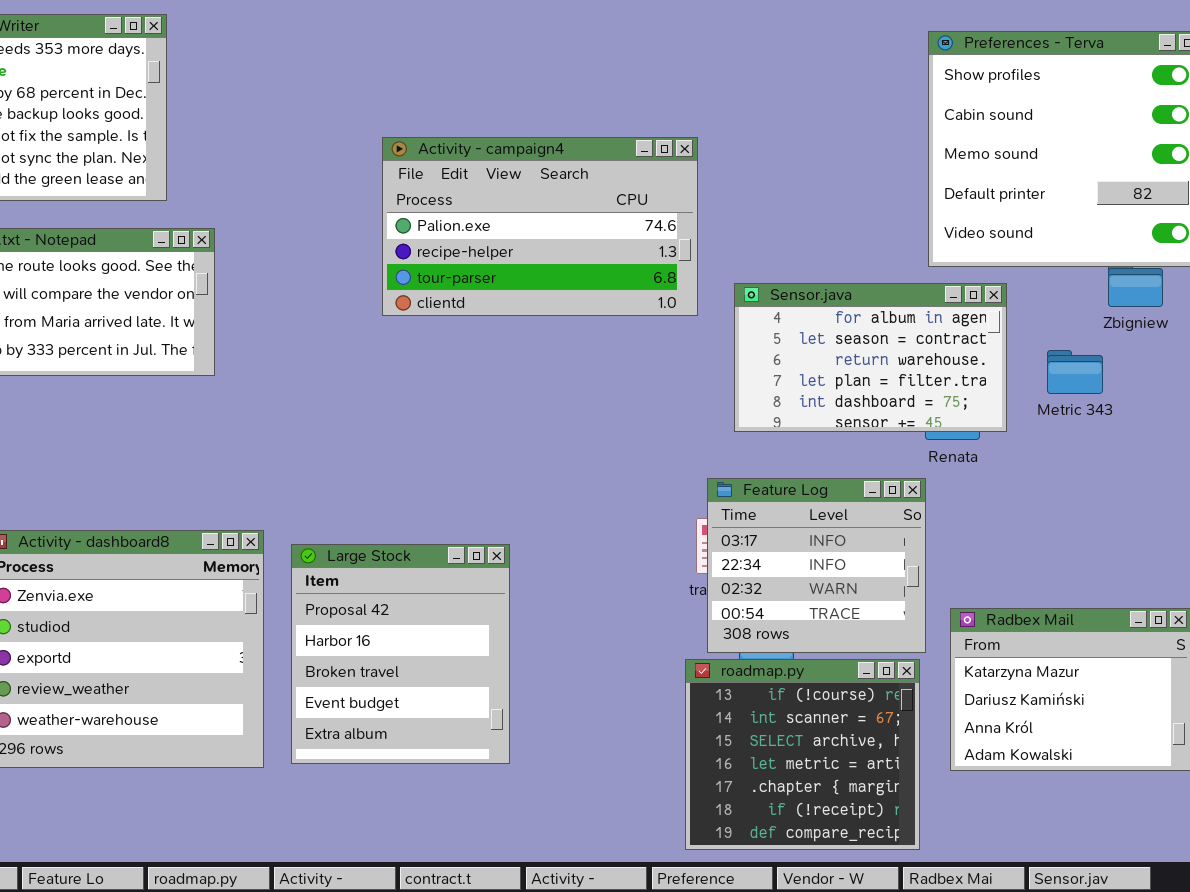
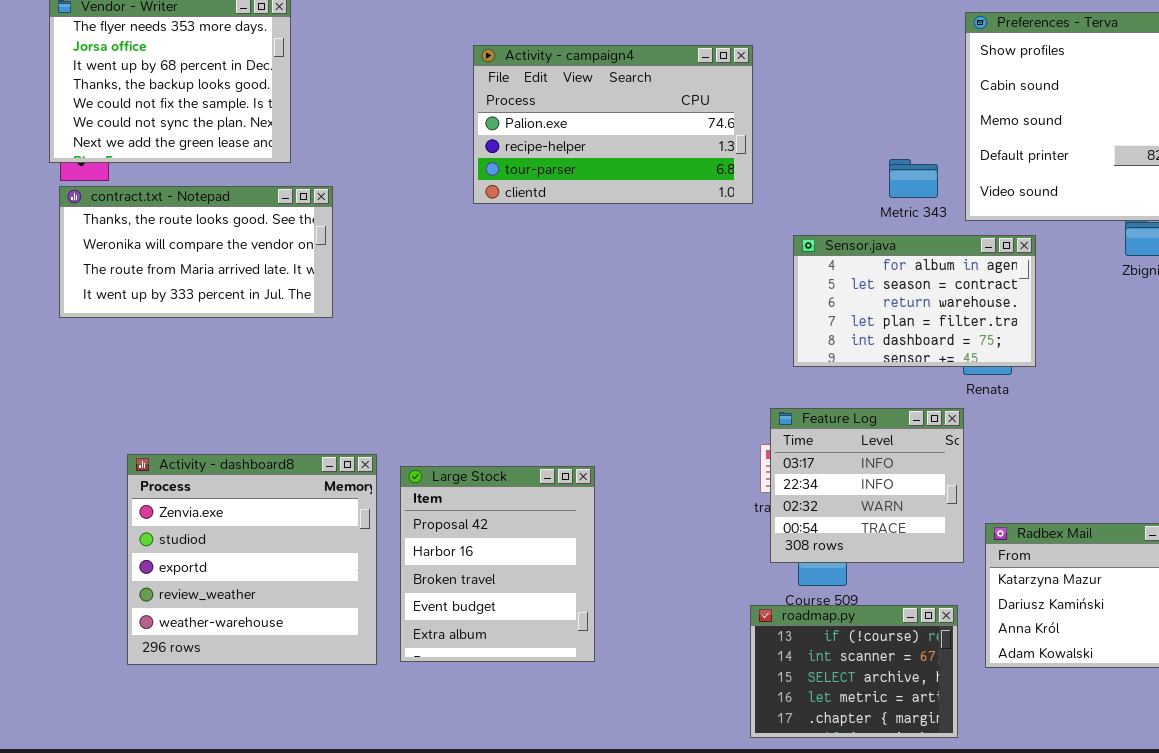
Activity - campaign4: [382,137,698,316] -> [473,45,753,204], moved
Metric 343: [1047,350,1103,394] -> [889,159,938,198], moved
roadmap.py: [685,659,920,850] -> [750,605,958,738], resized

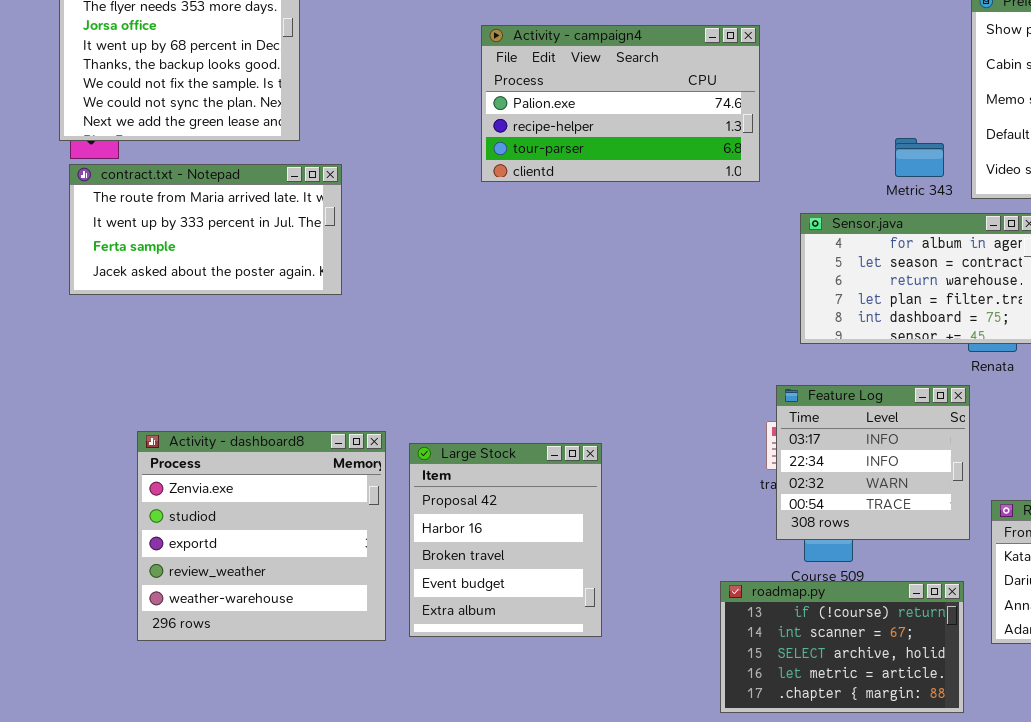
contract.txt - Notepad: [59,186,333,318] -> [69,164,342,295], scrolled down 2 rows
roadmap.py: [750,605,958,738] -> [720,581,964,713], resized

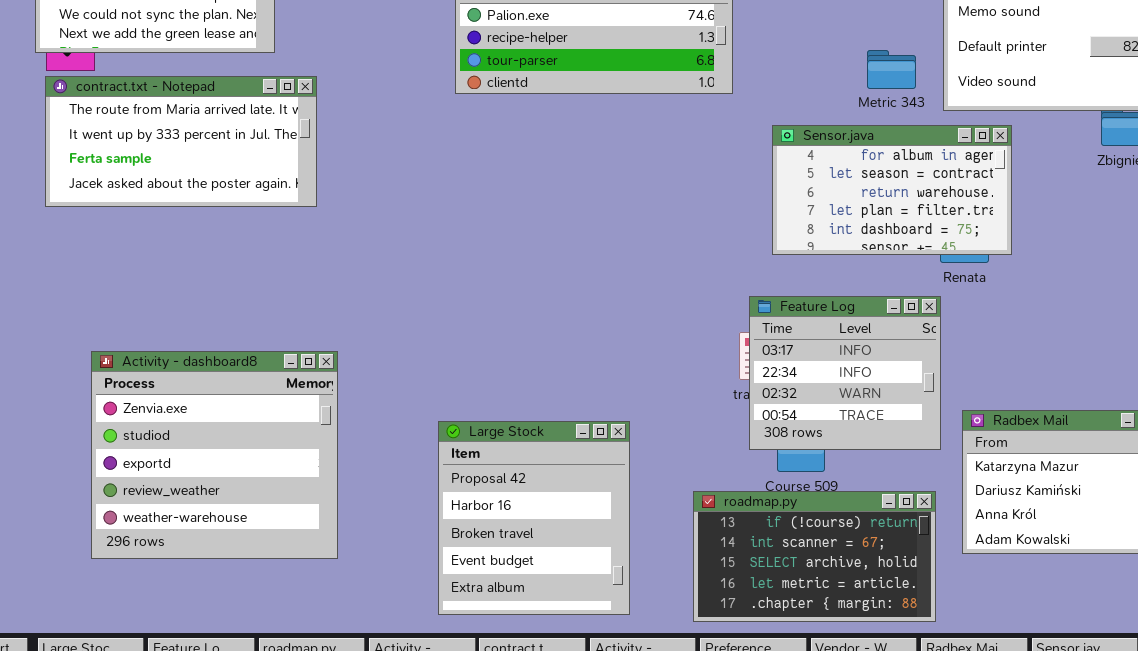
Activity - dashboard8: [137,431,386,641] -> [91,351,338,559], moved
Large Stock: [409,443,602,637] -> [438,421,630,615], moved

